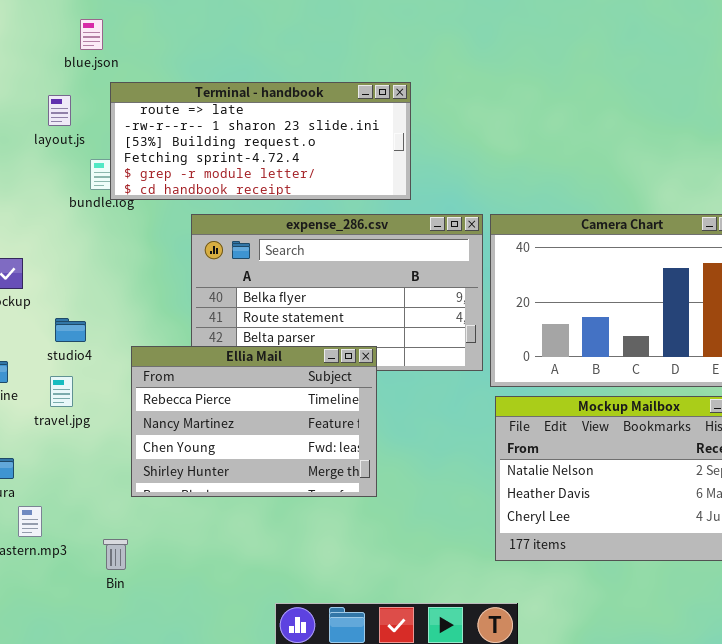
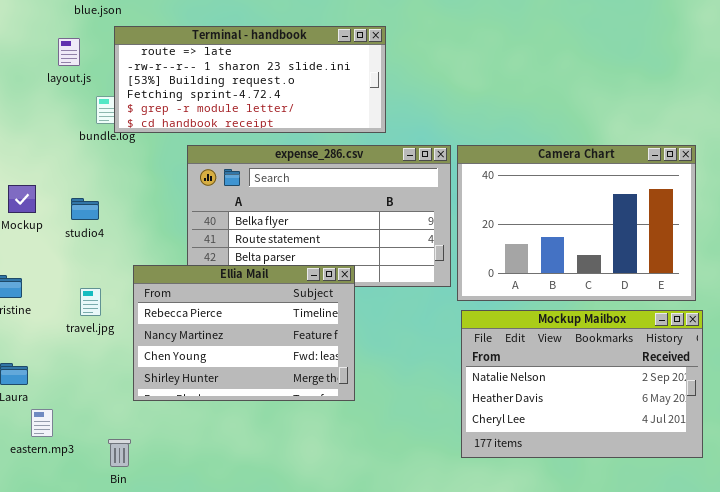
studio4: [55,318,86,342] -> [71,198,99,220], moved
travel.jpg: [50,376,73,407] -> [80,288,101,316], moved

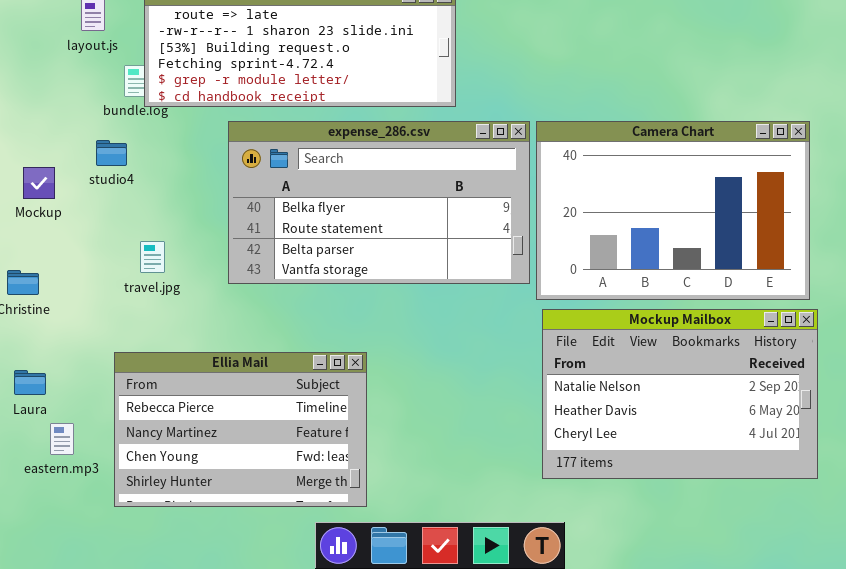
studio4: [71,198,99,220] -> [96,140,127,166], moved
Ellia Mail: [133,265,355,401] -> [114,352,367,507], moved
travel.jpg: [80,288,101,316] -> [140,241,165,273], moved

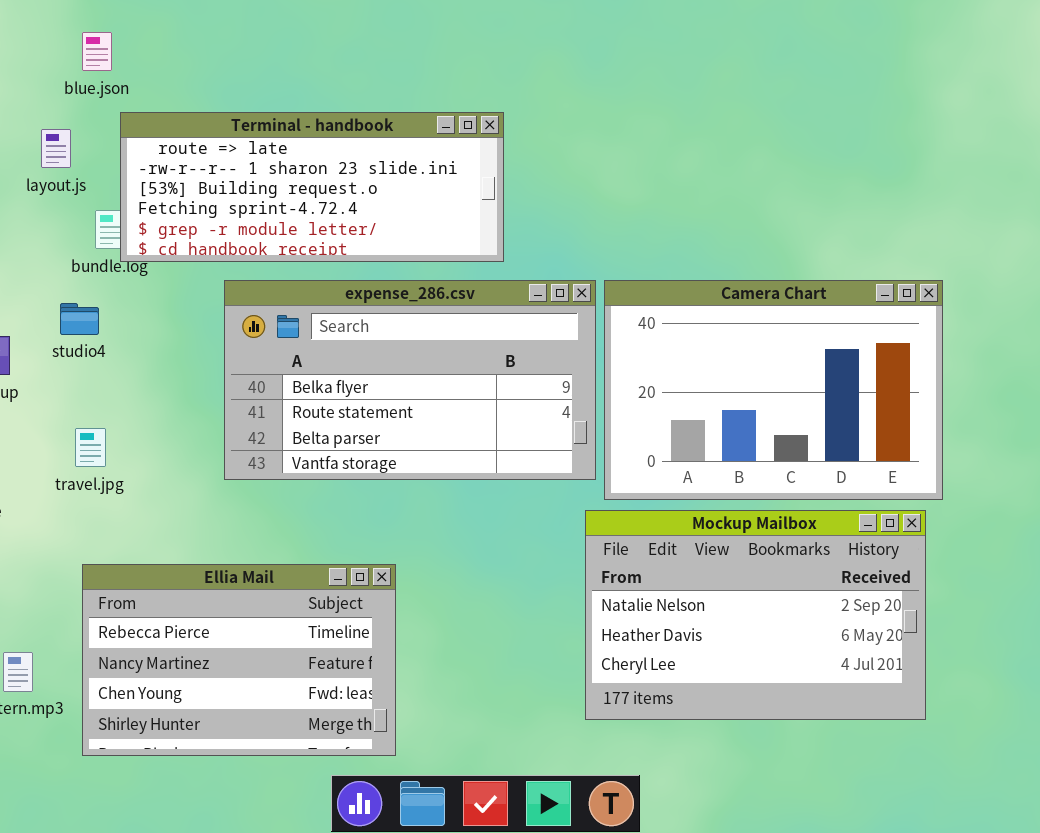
travel.jpg: [140,241,165,273] -> [75,428,106,467], moved
Mockup Mailbox: [542,309,818,479] -> [585,510,926,720], moved

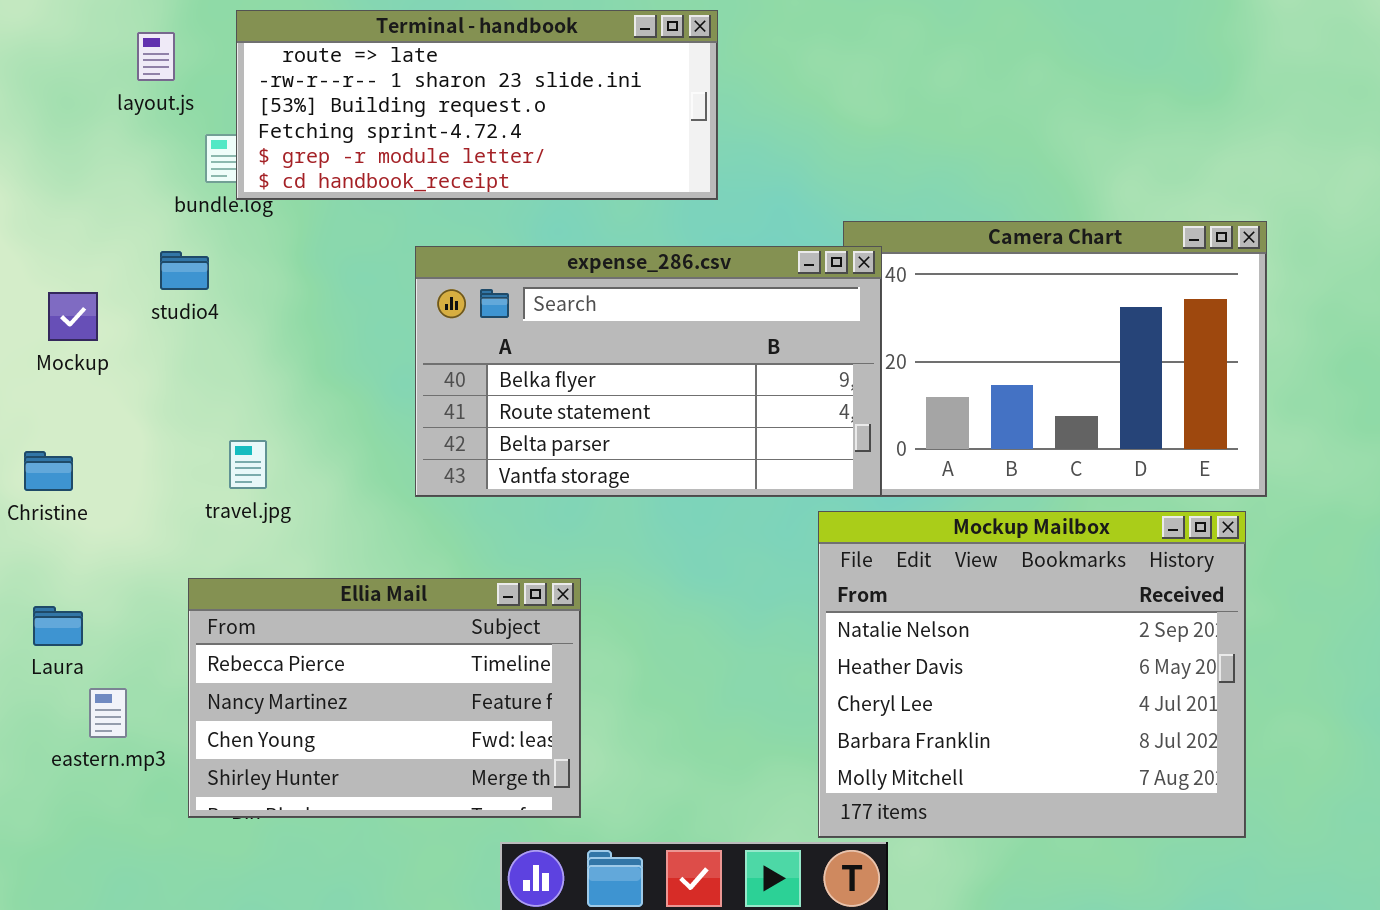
expense_286.csv: [224,280,596,480] -> [415,246,882,497], moved
travel.jpg: [75,428,106,467] -> [229,440,267,489], moved
Mockup Mailbox: [585,510,926,720] -> [818,511,1246,838], resized

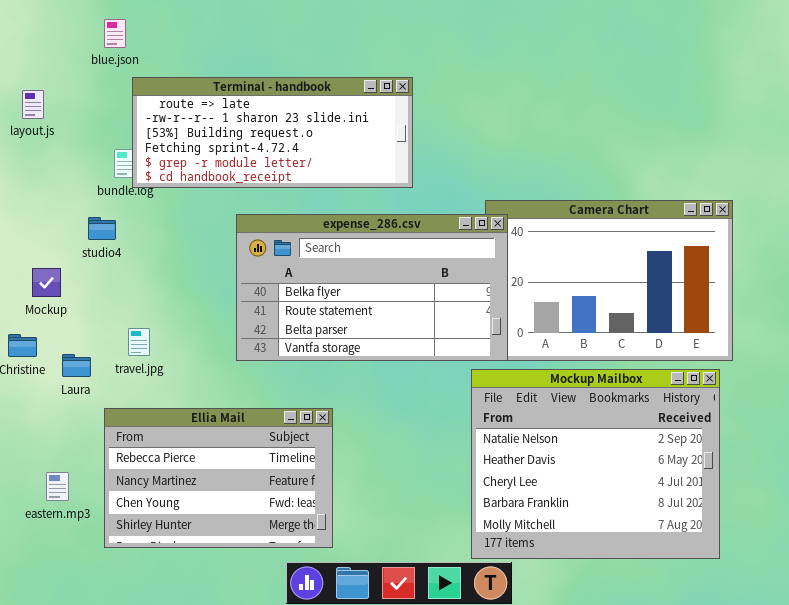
layout.js: [137,32,175,81] -> [22,90,44,119], moved
Mockup: [48,292,98,341] -> [32,268,61,297], moved
Laura: [33,606,83,646] -> [62,354,91,377], moved

